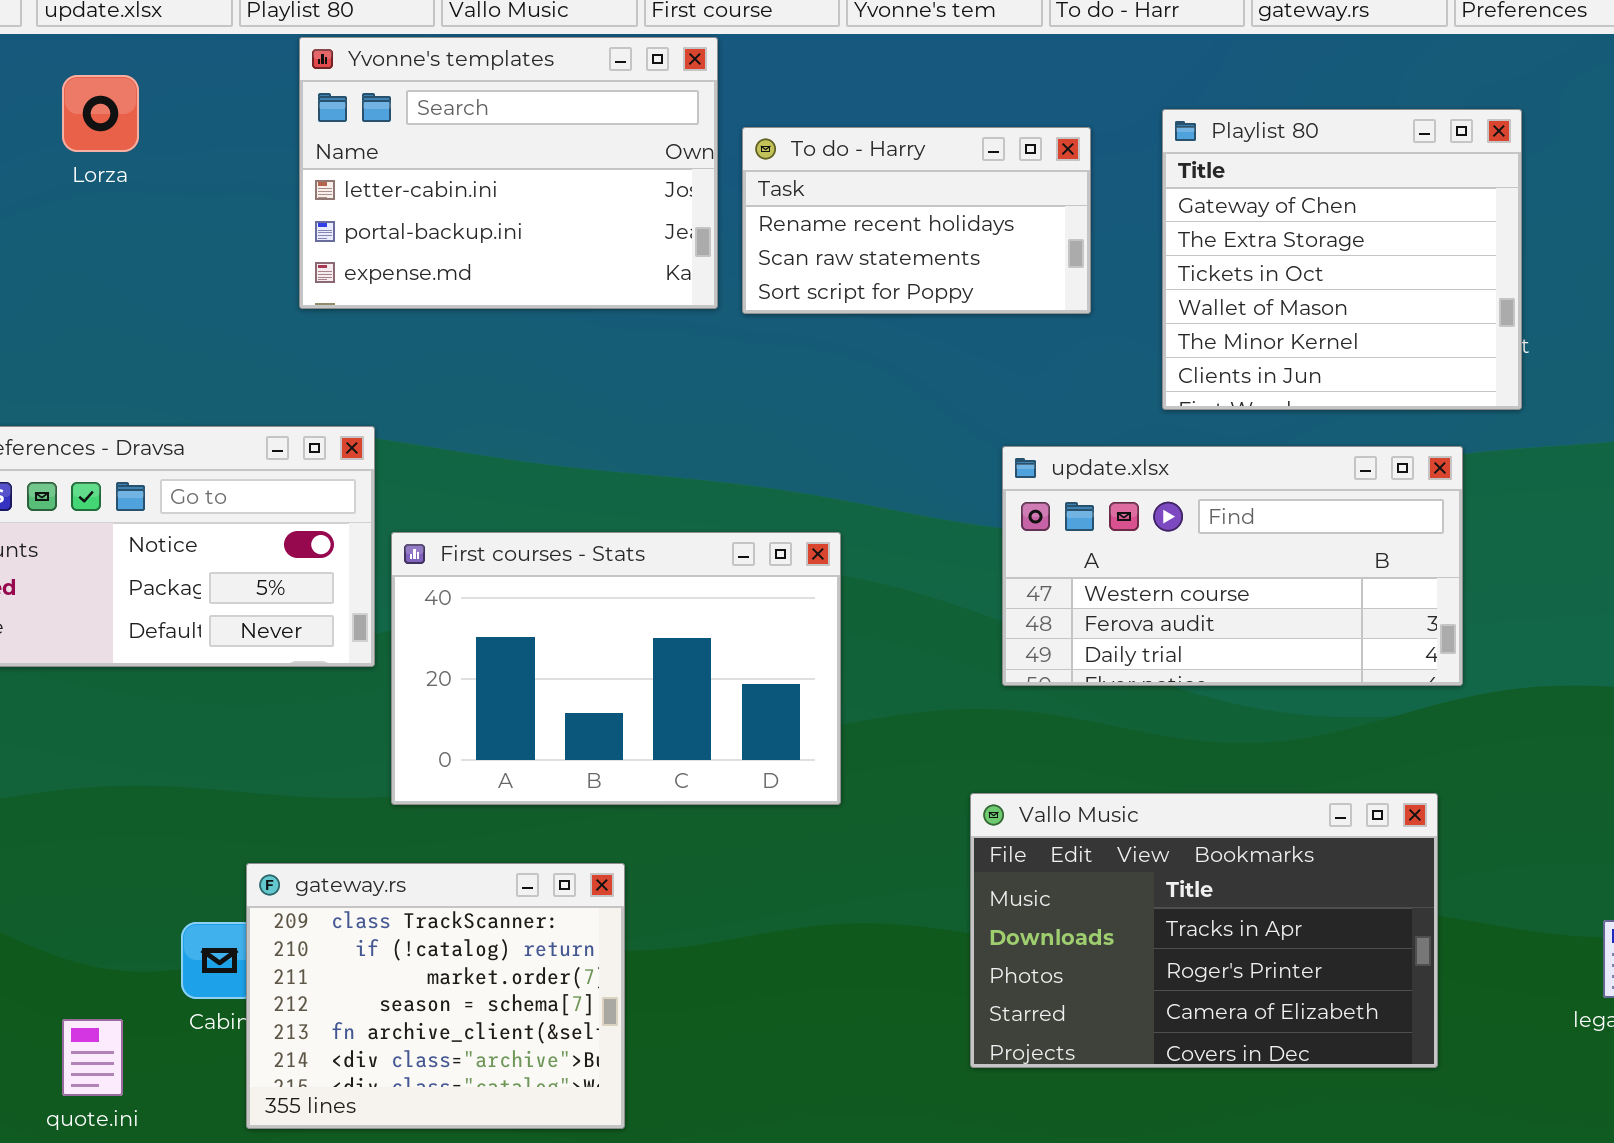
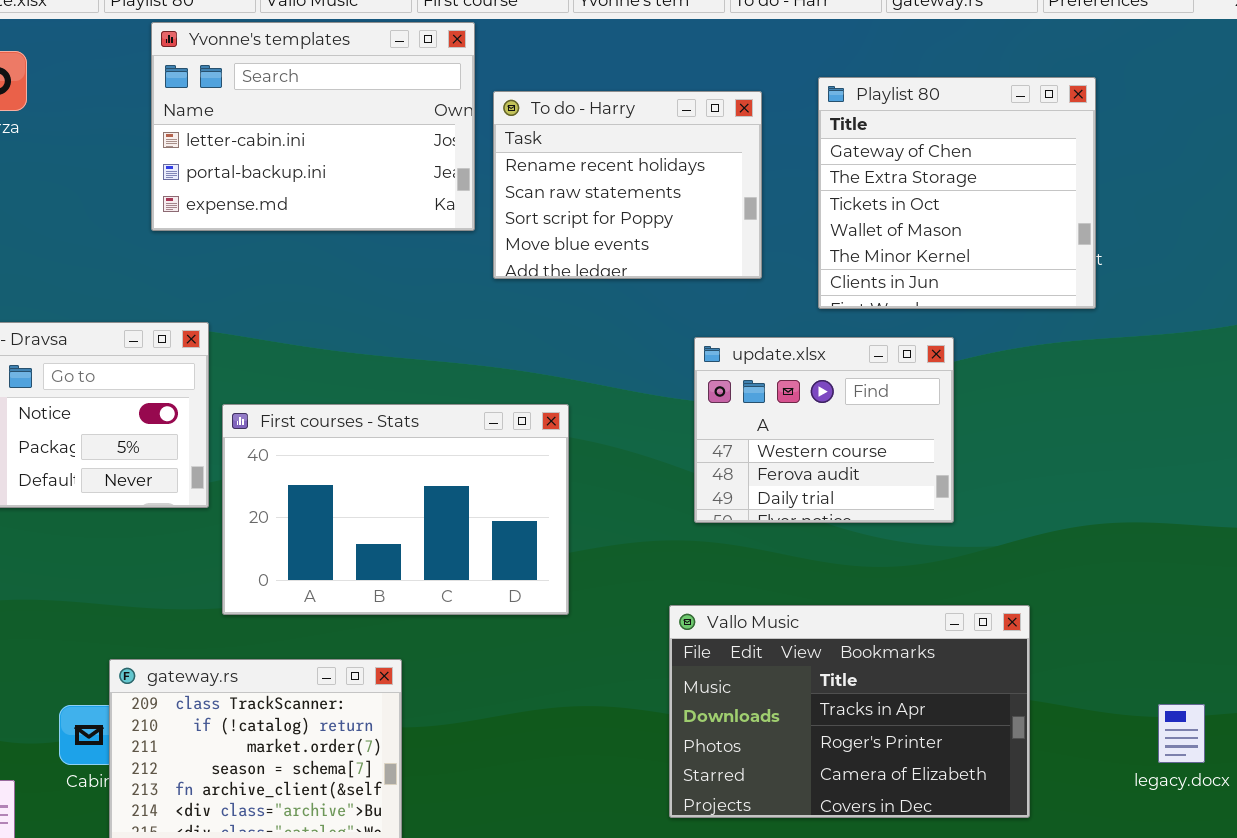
To do - Harry: [742,127,1091,314] -> [493,91,762,279], resized
update.xlsx: [1002,446,1463,686] -> [694,337,954,523], resized

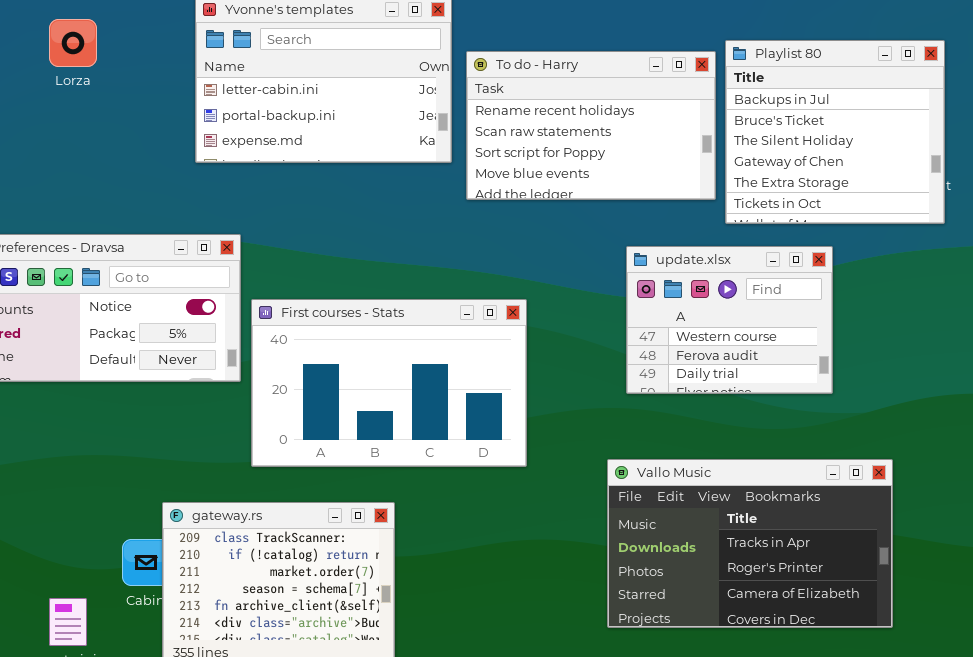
Playlist 80: [818,77,1096,309] -> [725,40,945,224], scrolled up 3 rows
To do - Harry: [493,91,762,279] -> [466,51,716,200], resized

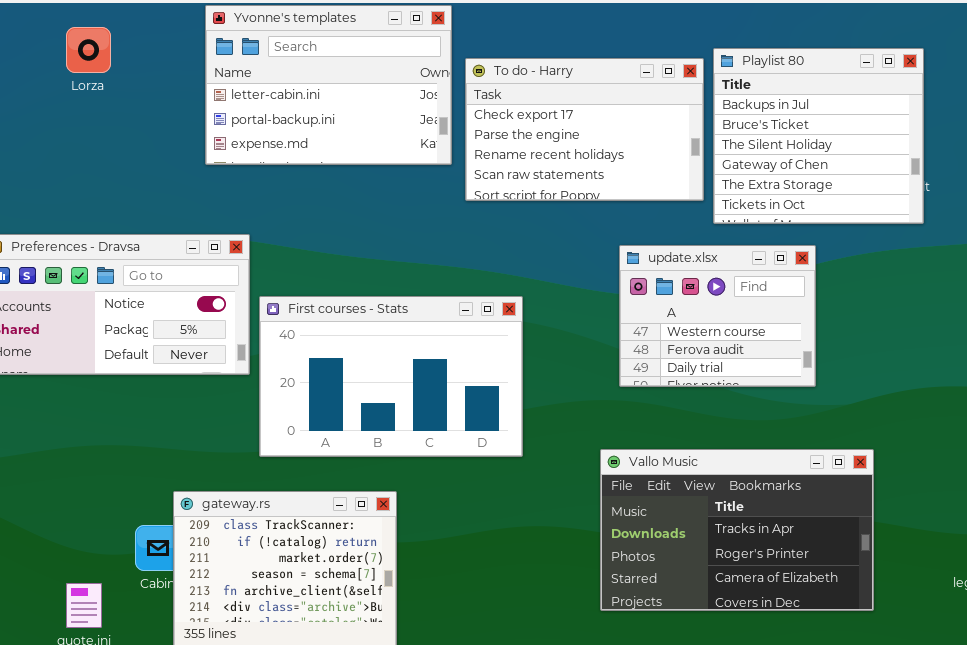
To do - Harry: [466,51,716,200] -> [465,58,704,201], scrolled up 2 rows

